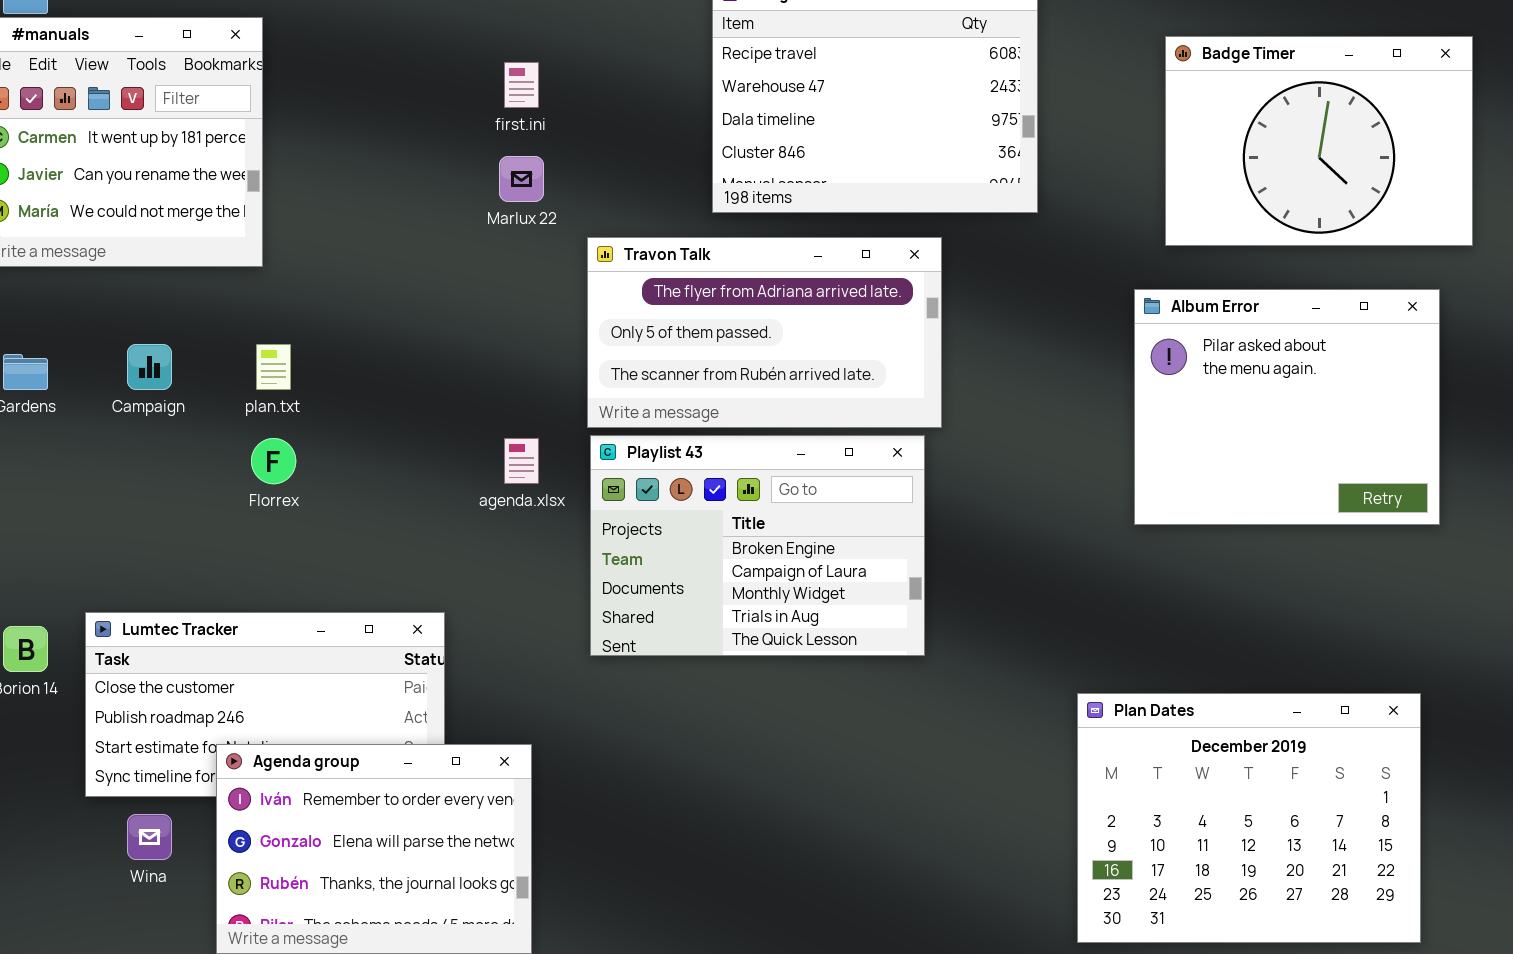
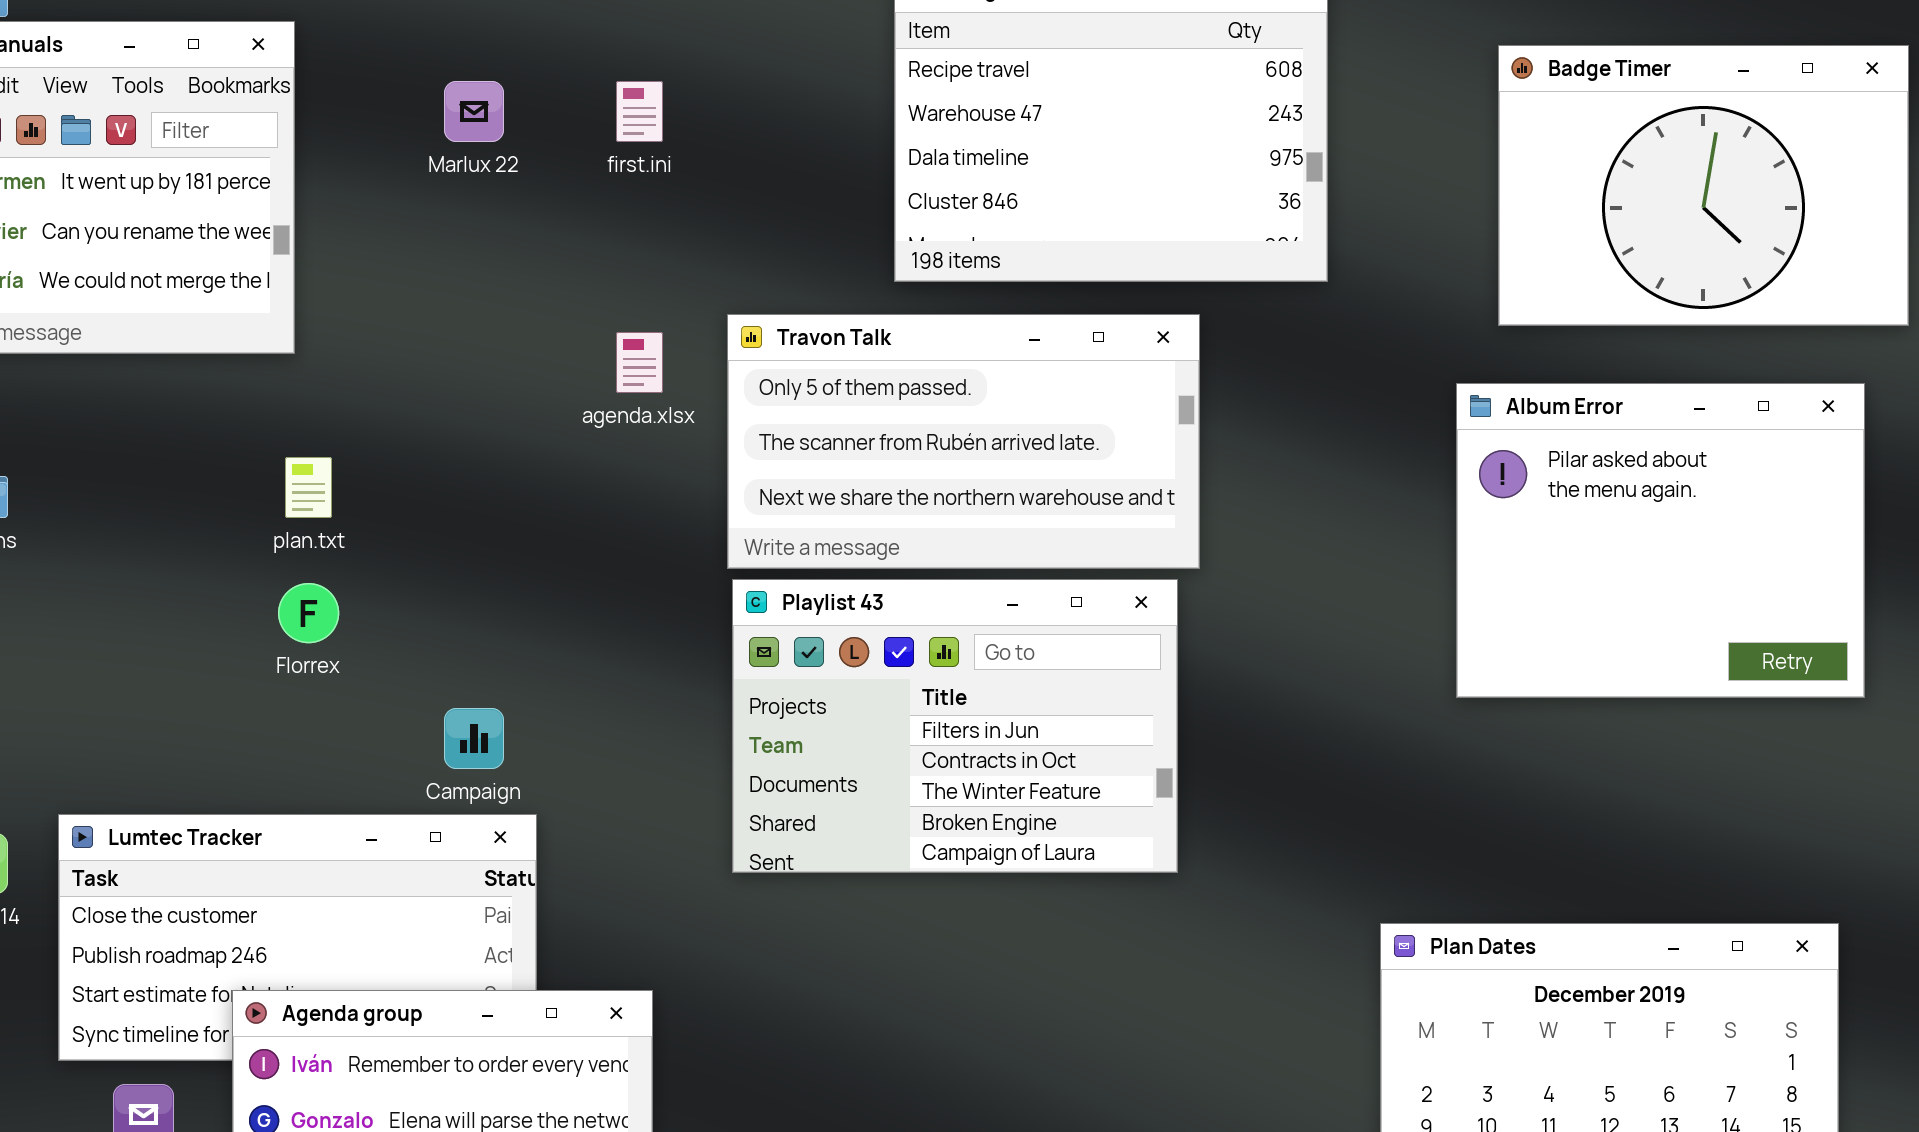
Marlux 22: [499,156,544,202] -> [444,81,504,142], moved
Travon Talk: [587,237,942,428] -> [727,314,1200,569], scrolled down 1 row
Campaign: [127,344,172,390] -> [444,708,504,769], moved
Playlist 43: [590,435,925,656] -> [732,579,1178,873], scrolled up 3 rows
agenda.xlsx: [504,438,539,484] -> [616,332,663,393], moved

